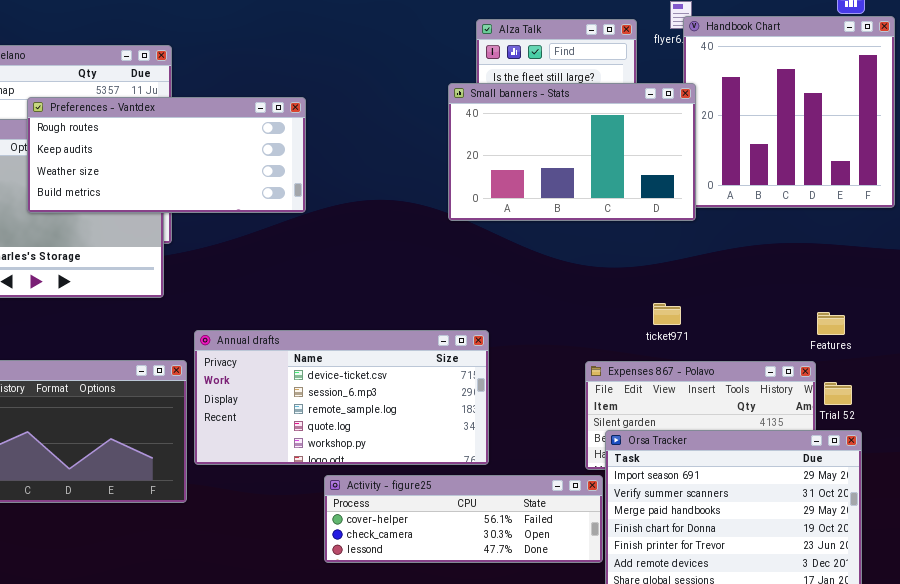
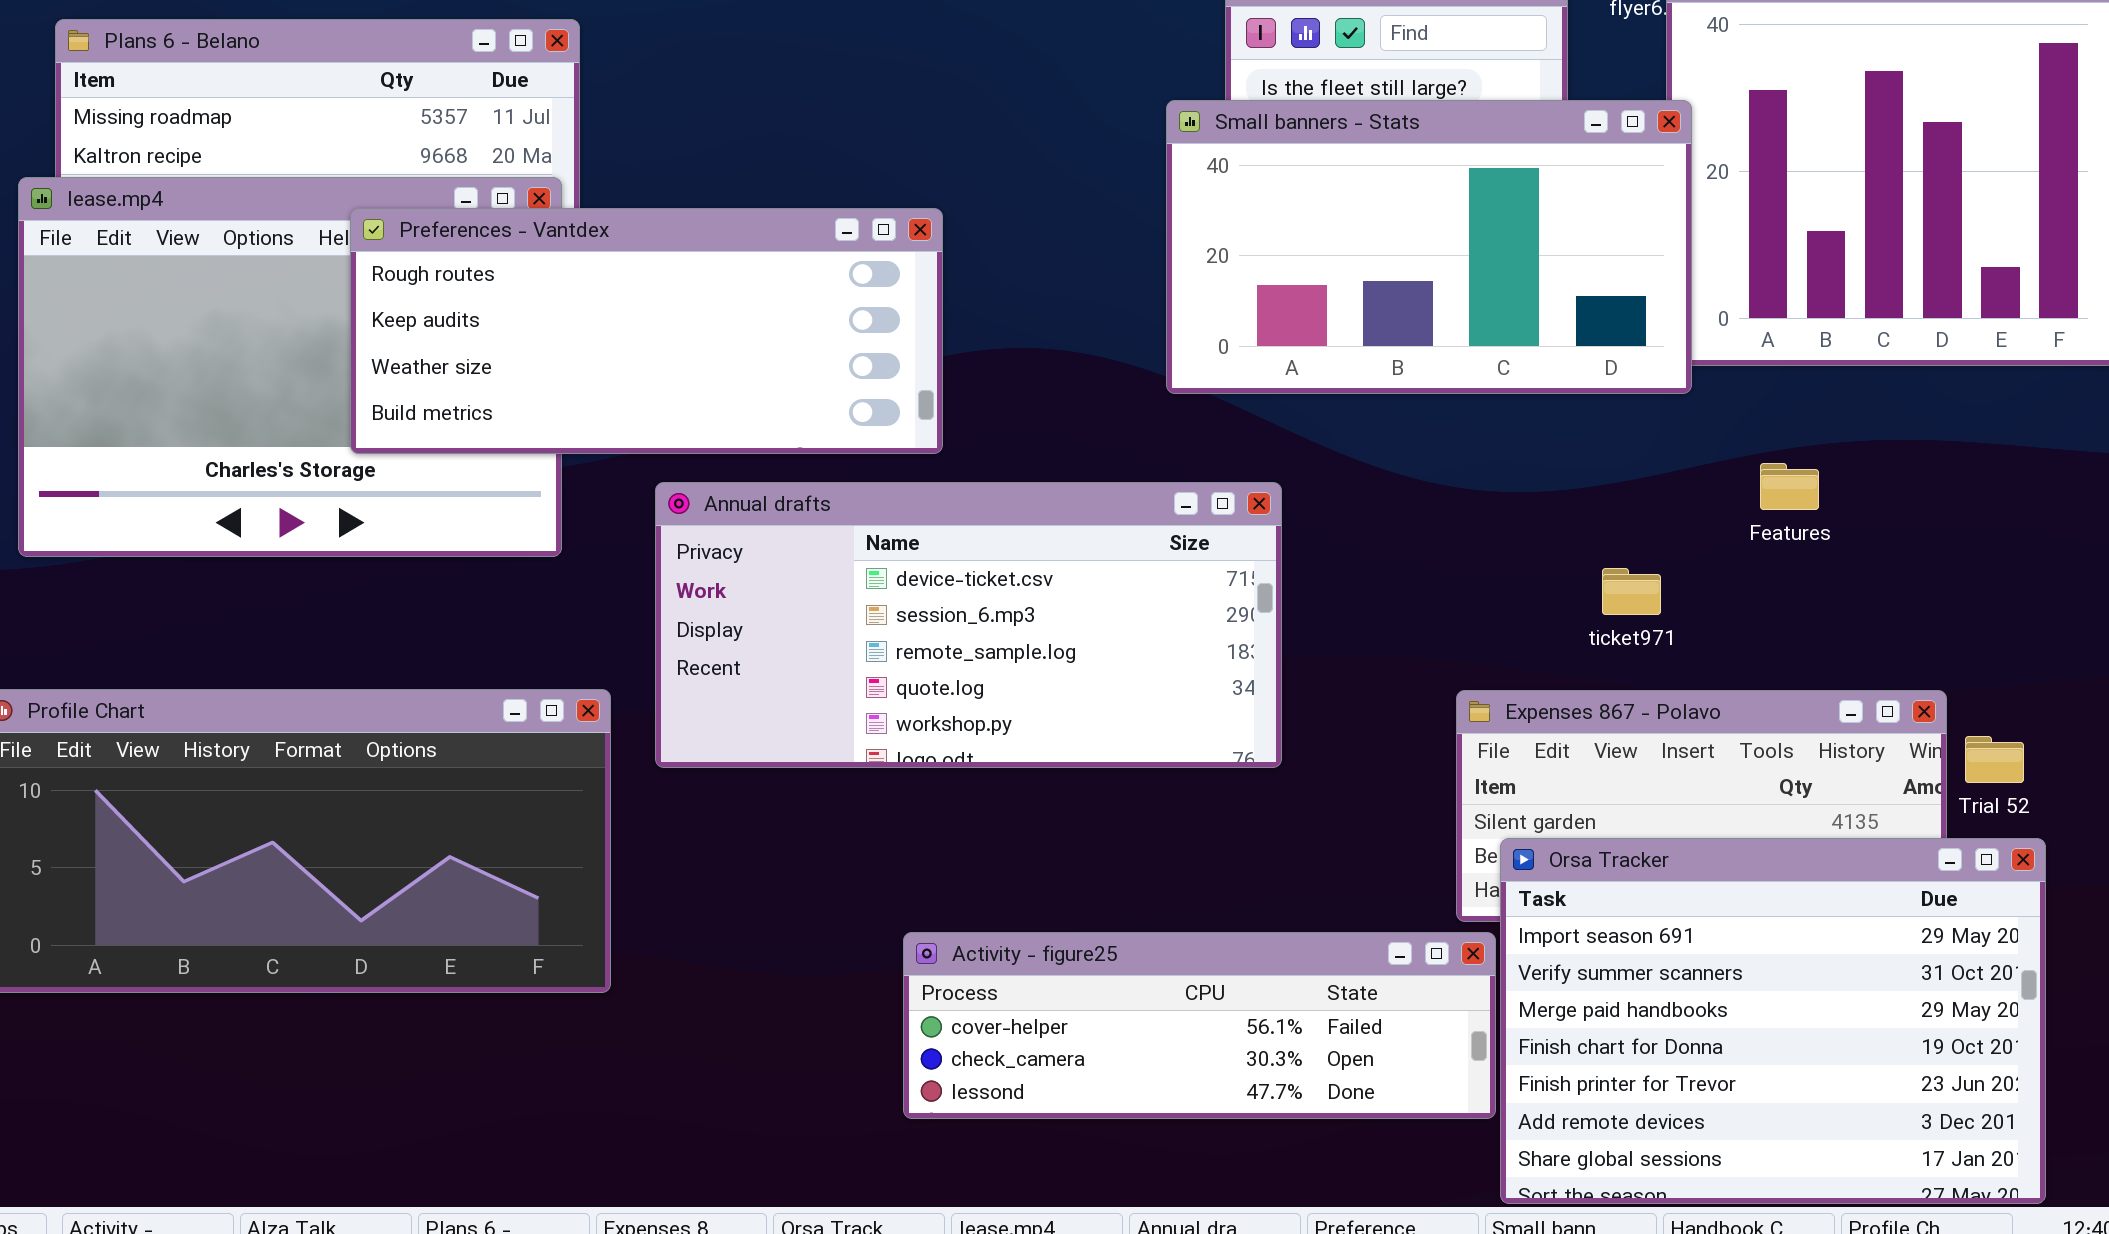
Preferences - Vantdex: [27,97,306,213] -> [350,208,943,454], moved
Features: [817,312,845,335] -> [1760,463,1819,510], moved
Annual drafts: [194,330,489,465] -> [655,482,1282,768], moved

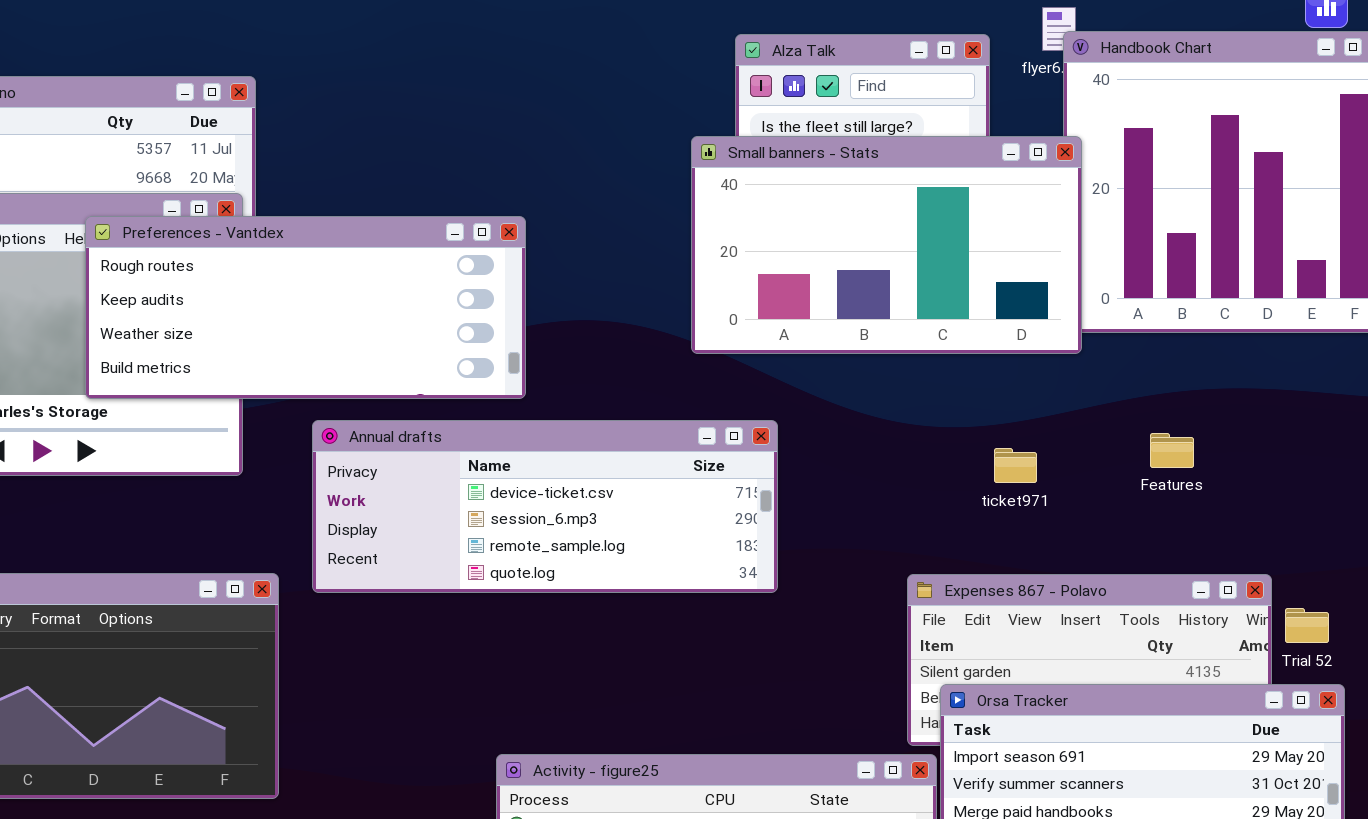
Features: [1760,463,1819,510] -> [1150,433,1194,468], moved
Annual drafts: [655,482,1282,768] -> [312,420,778,593], resized
ticket971: [1602,568,1661,615] -> [994,448,1037,483], moved

